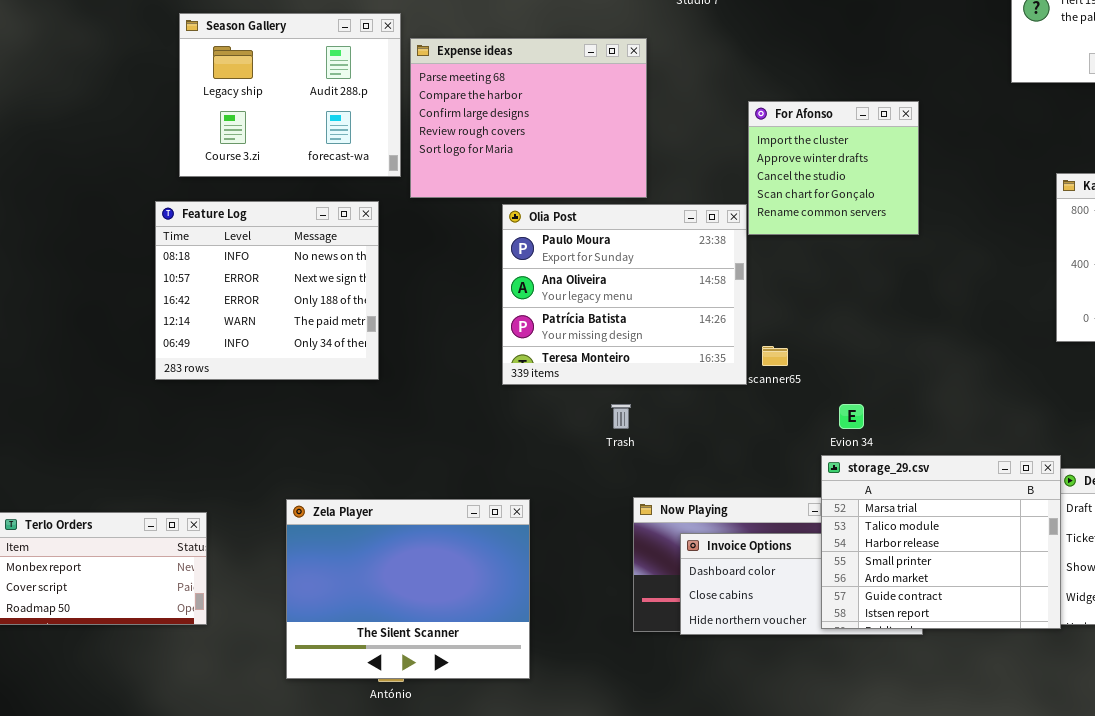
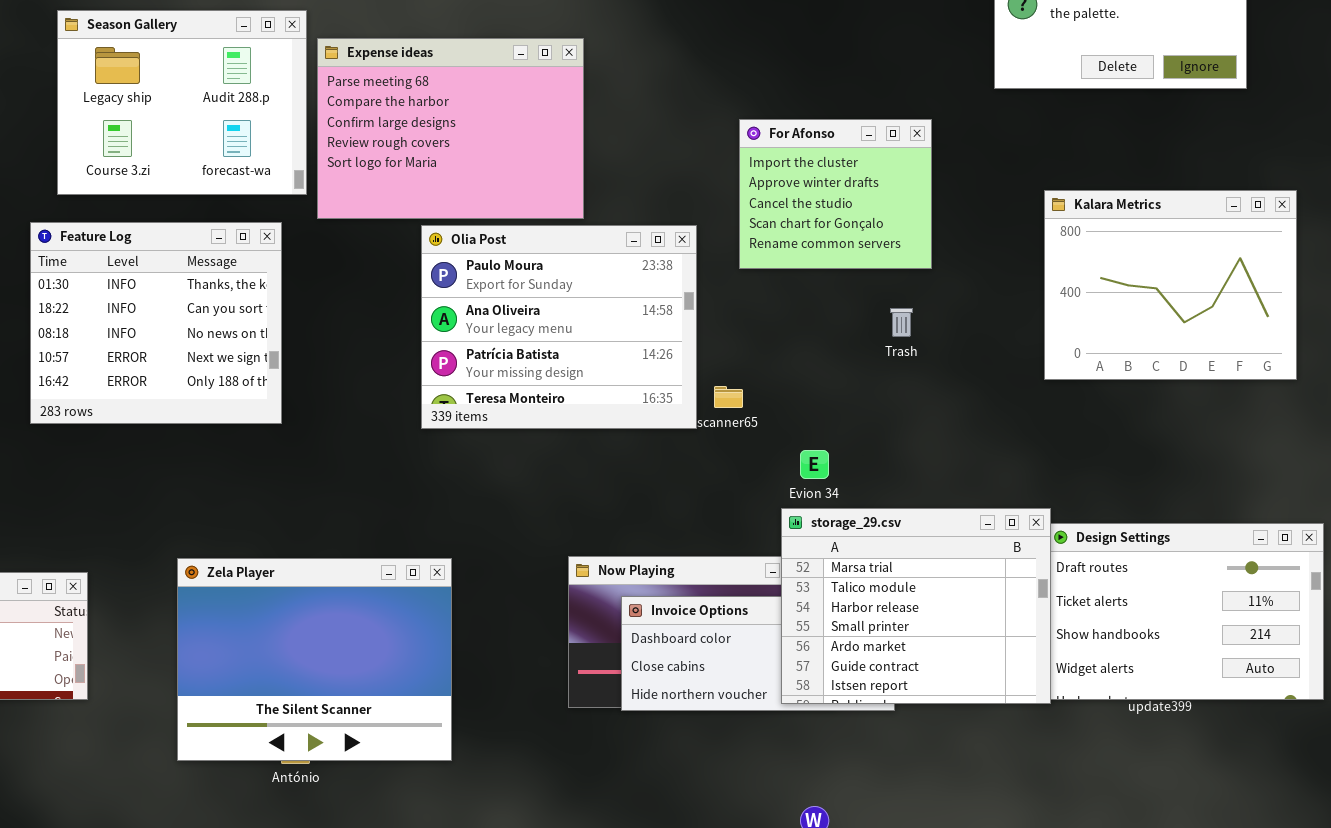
For Afonso: [748,101,919,235] -> [739,119,932,269], moved
Feature Log: [155,201,379,380] -> [30,222,282,424], scrolled up 2 rows
Trash: [611,404,631,429] -> [890,308,913,337], moved

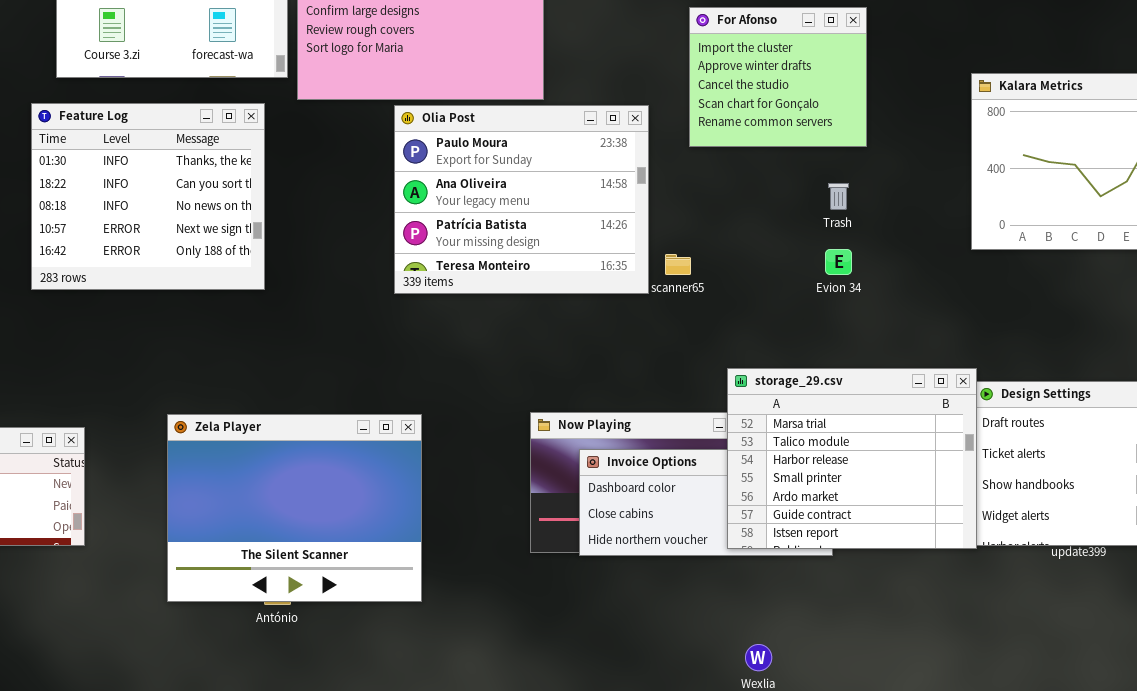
Evion 34: [800,450,829,479] -> [825,249,852,275], moved

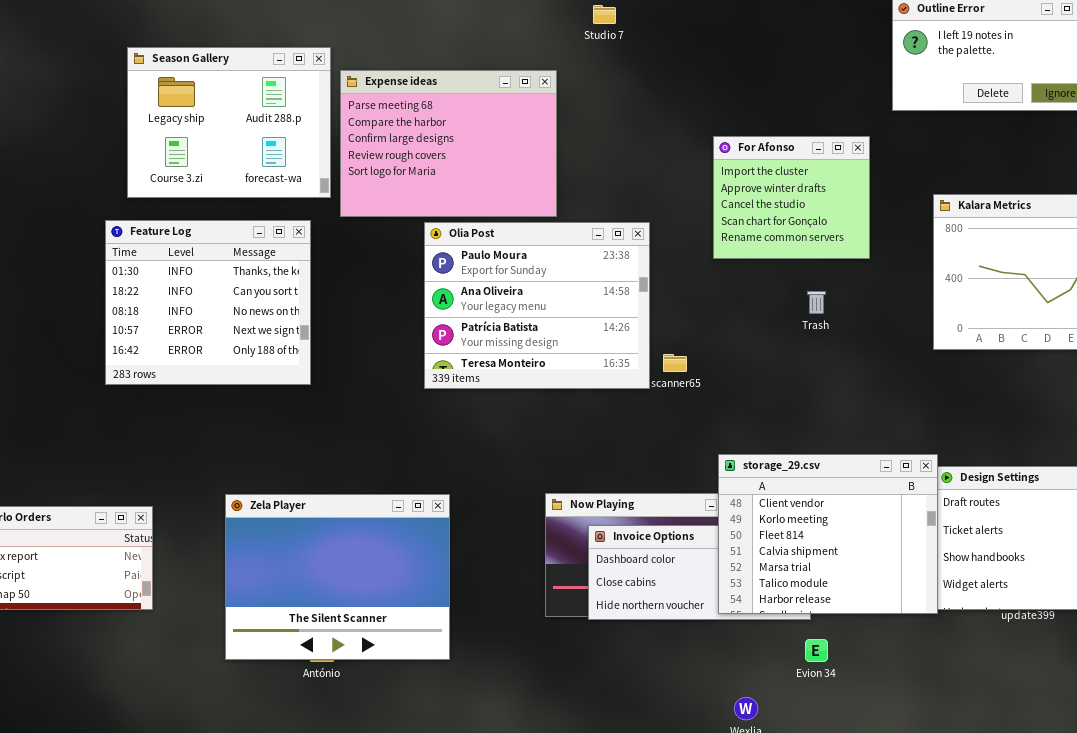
For Afonso: [689,7,867,147] -> [713,136,870,259], moved
Evion 34: [825,249,852,275] -> [805,639,828,662], moved
storage_29.csv: [727,368,977,549] -> [718,454,938,614], scrolled up 4 rows

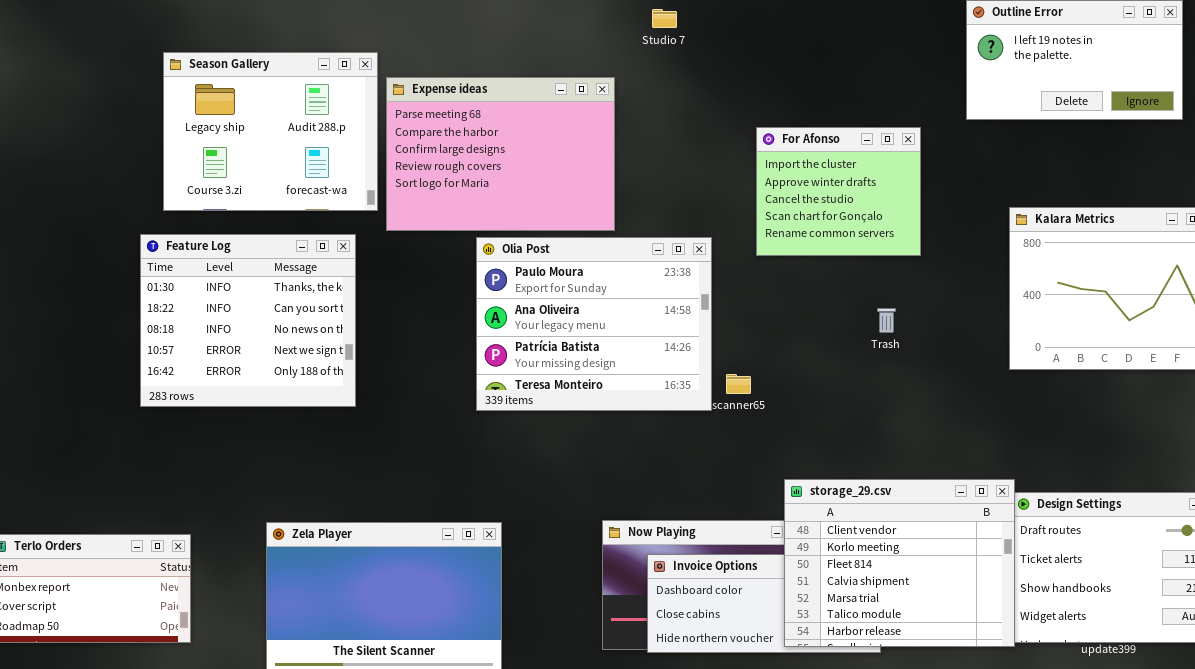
For Afonso: [713,136,870,259] -> [756,127,921,256], moved

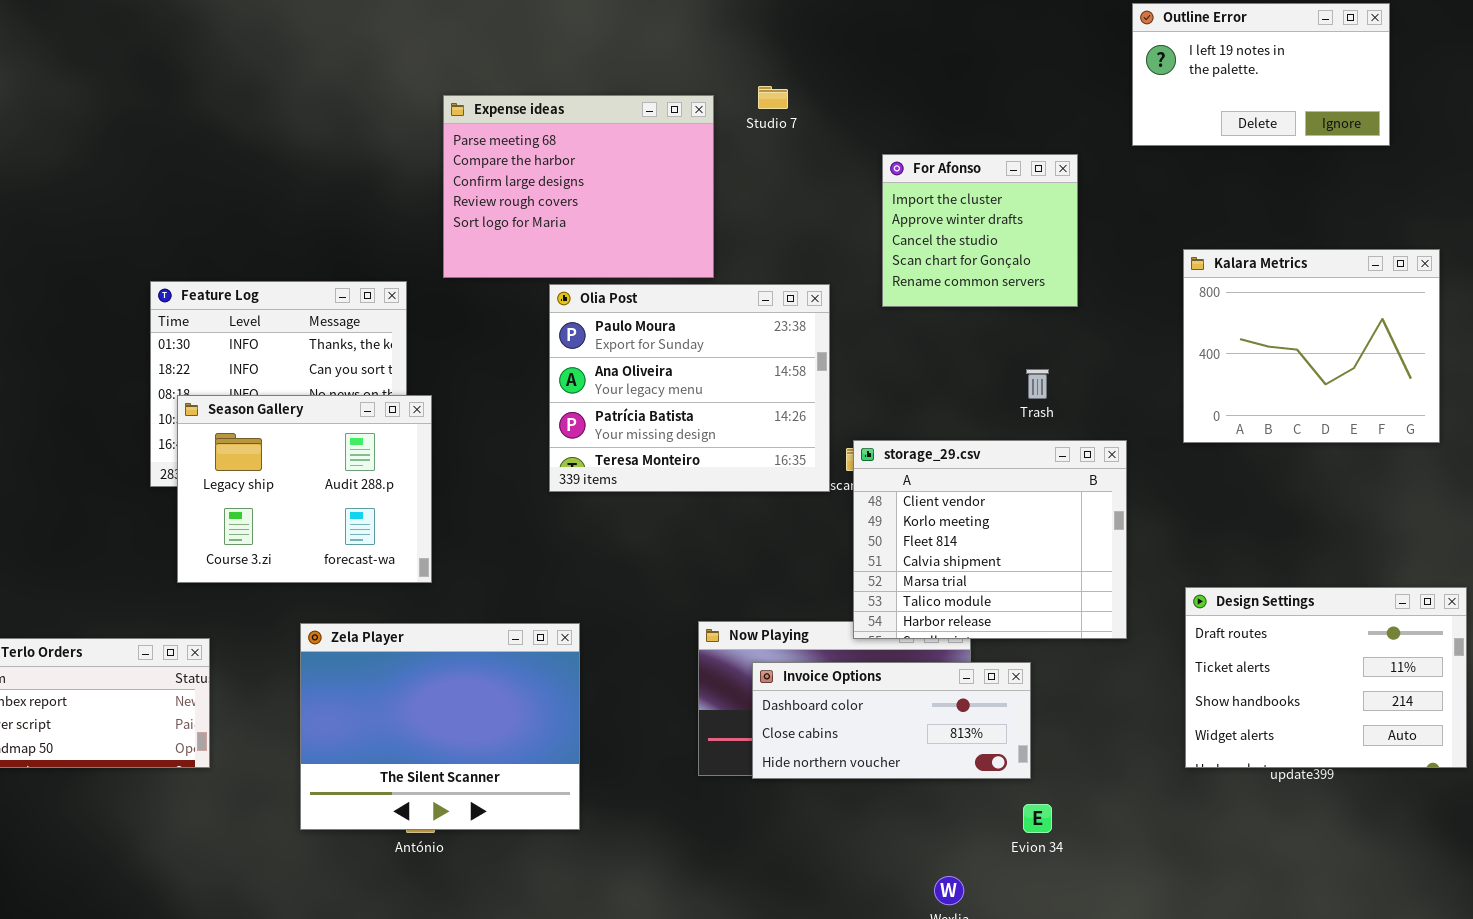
Studio 7: [652,9,677,28] -> [758,86,788,109], moved
Season Gallery: [163,52,378,211] -> [177,395,432,583], moved
storage_29.csv: [784,479,1015,647] -> [853,440,1127,639], moved

